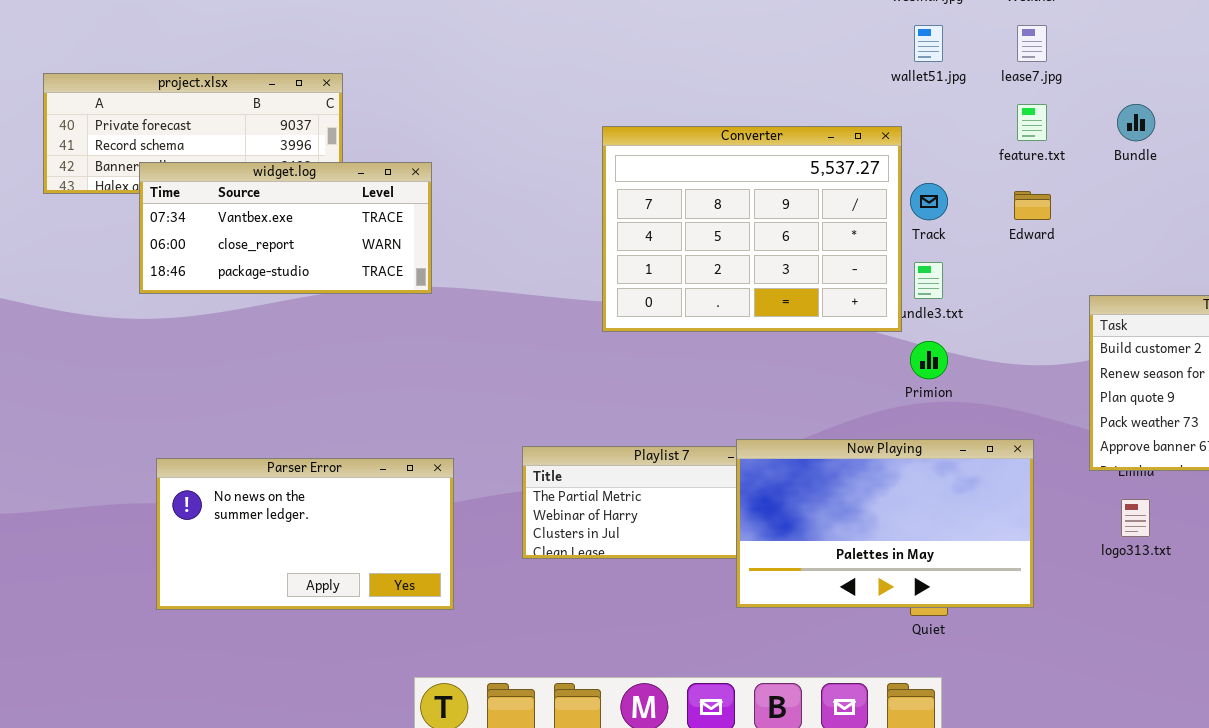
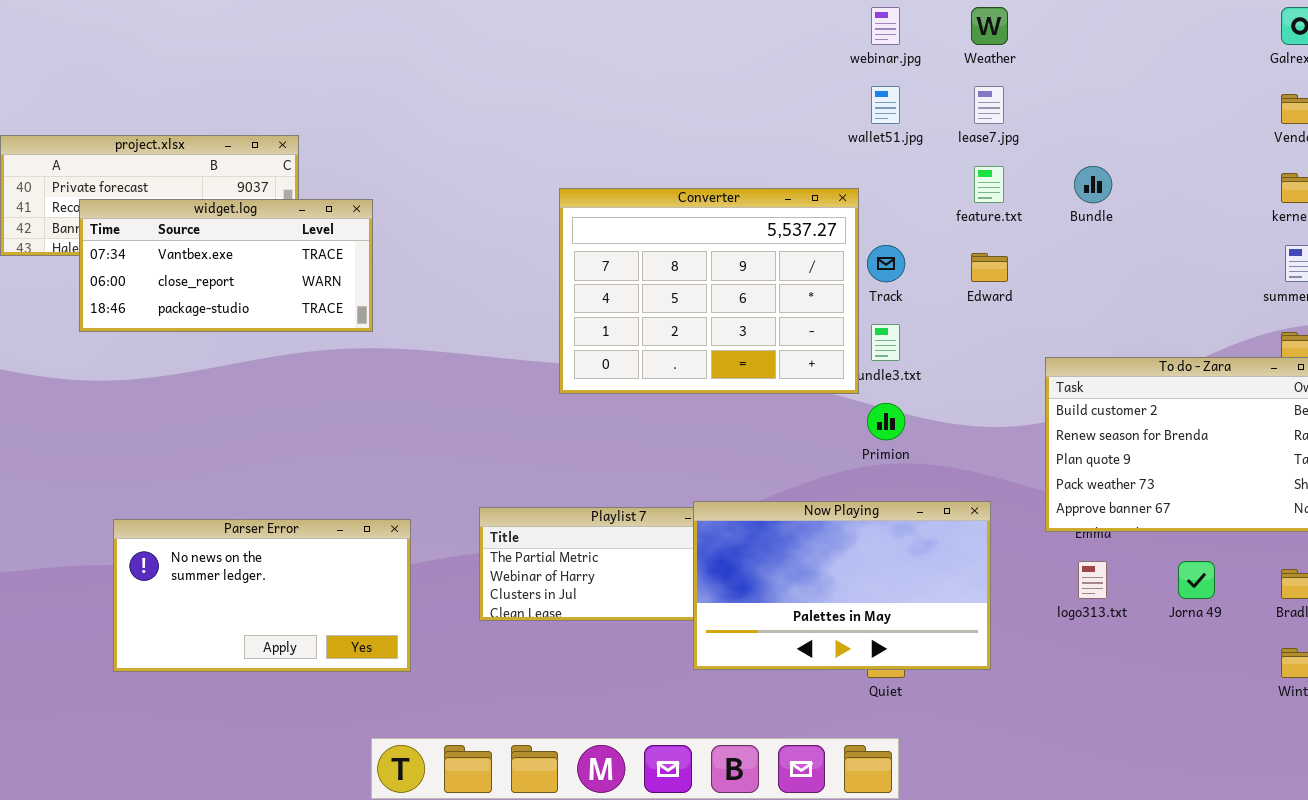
widget.log: [139,162,432,294] -> [79,199,373,332], moved

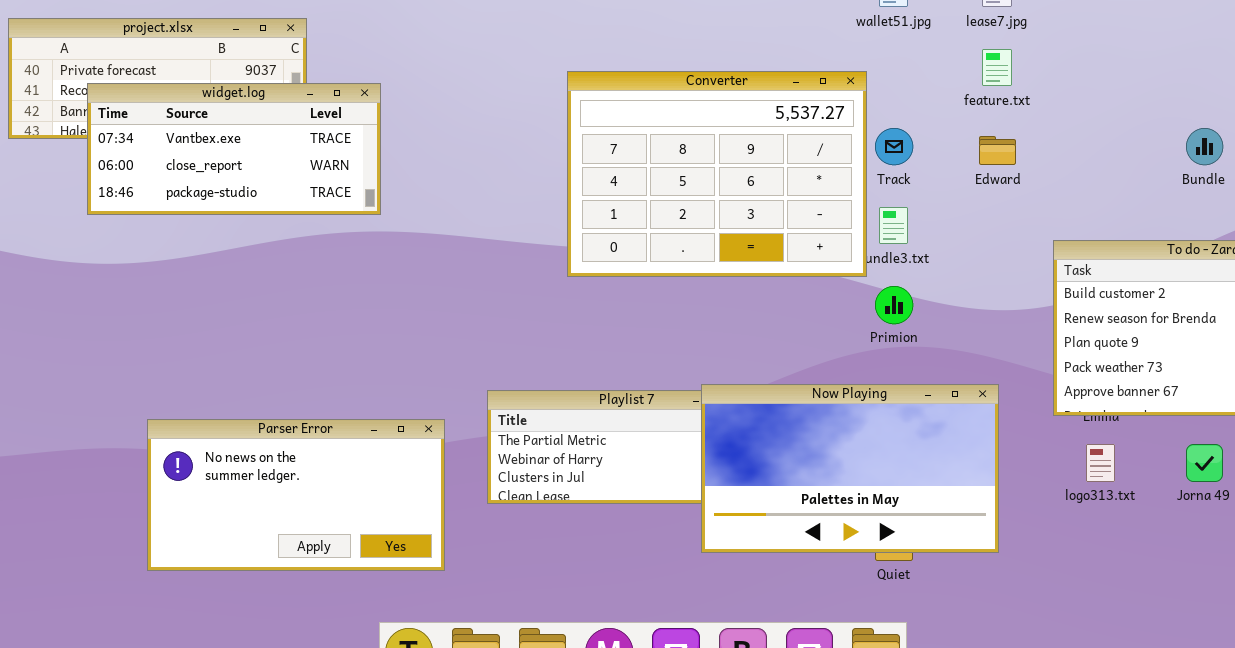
Bundle: [1074,166,1112,203] -> [1186,128,1223,165], moved
Parser Error: [113,519,411,672] -> [147,419,445,571], moved

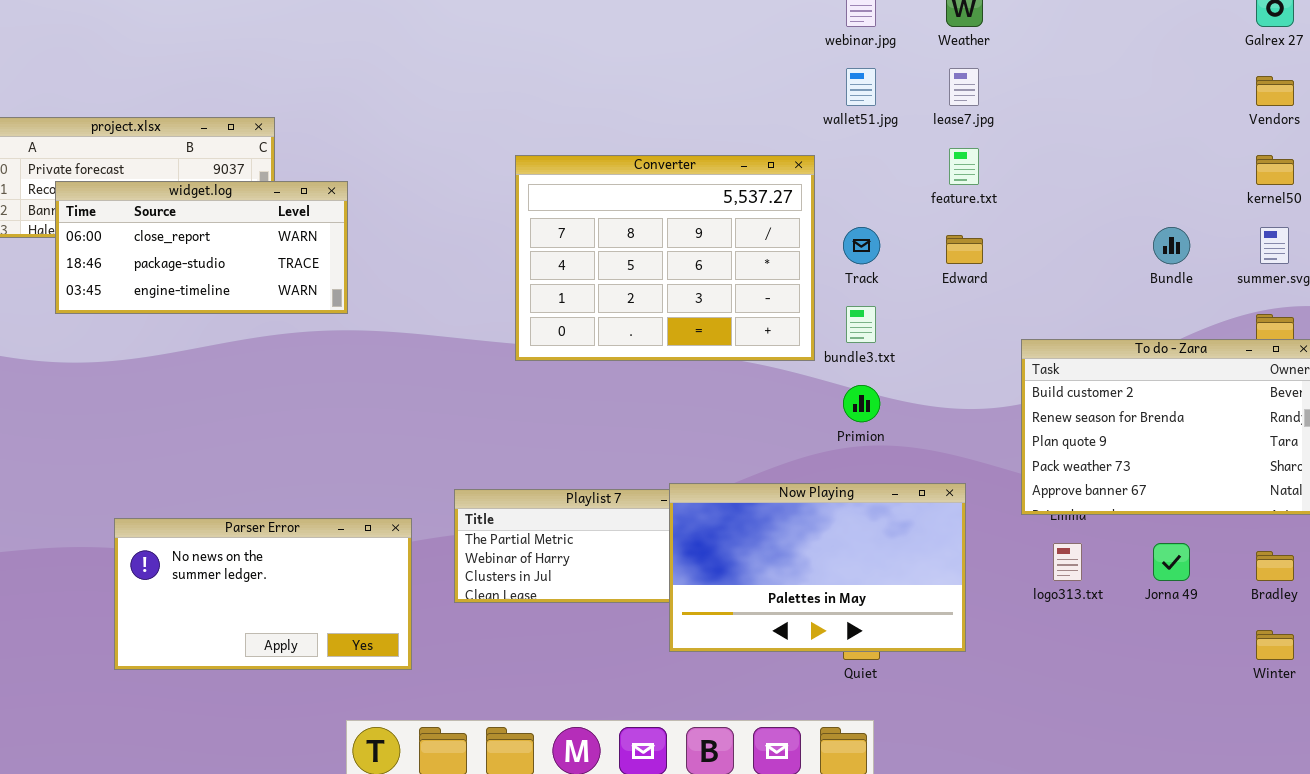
Converter: [567,71,867,277] -> [515,155,815,361], moved
widget.log: [87,83,381,215] -> [55,181,348,314], scrolled down 1 row

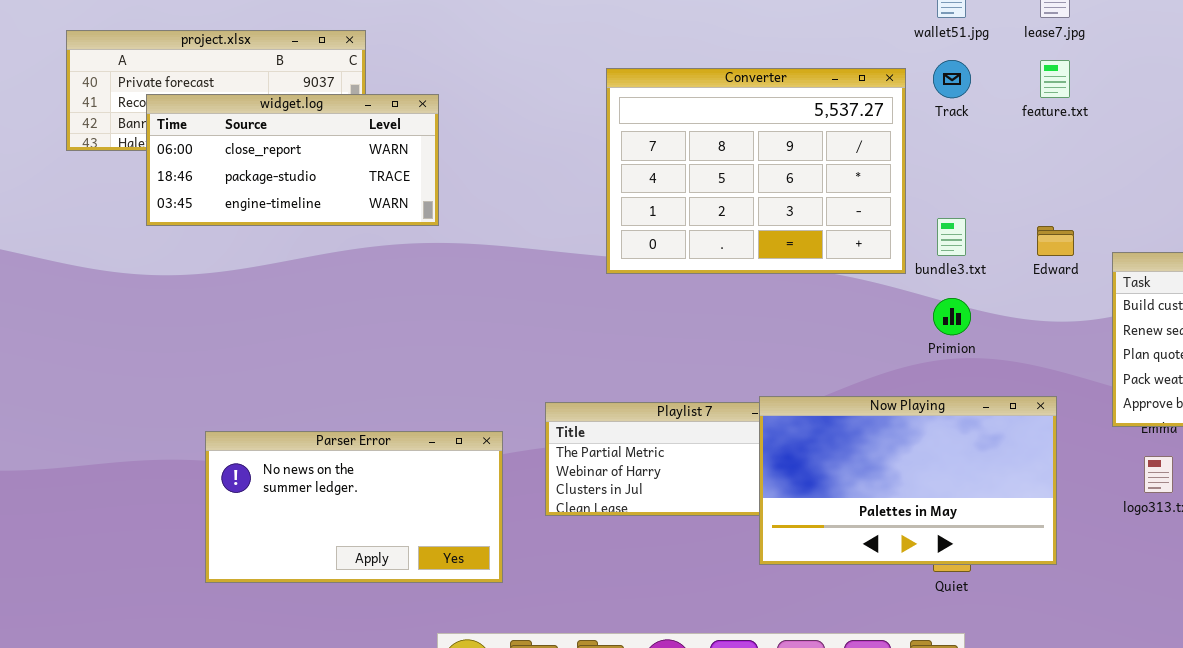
Track: [843,227,880,264] -> [933,60,971,98], moved
Edward: [946,235,983,264] -> [1037,226,1074,256], moved

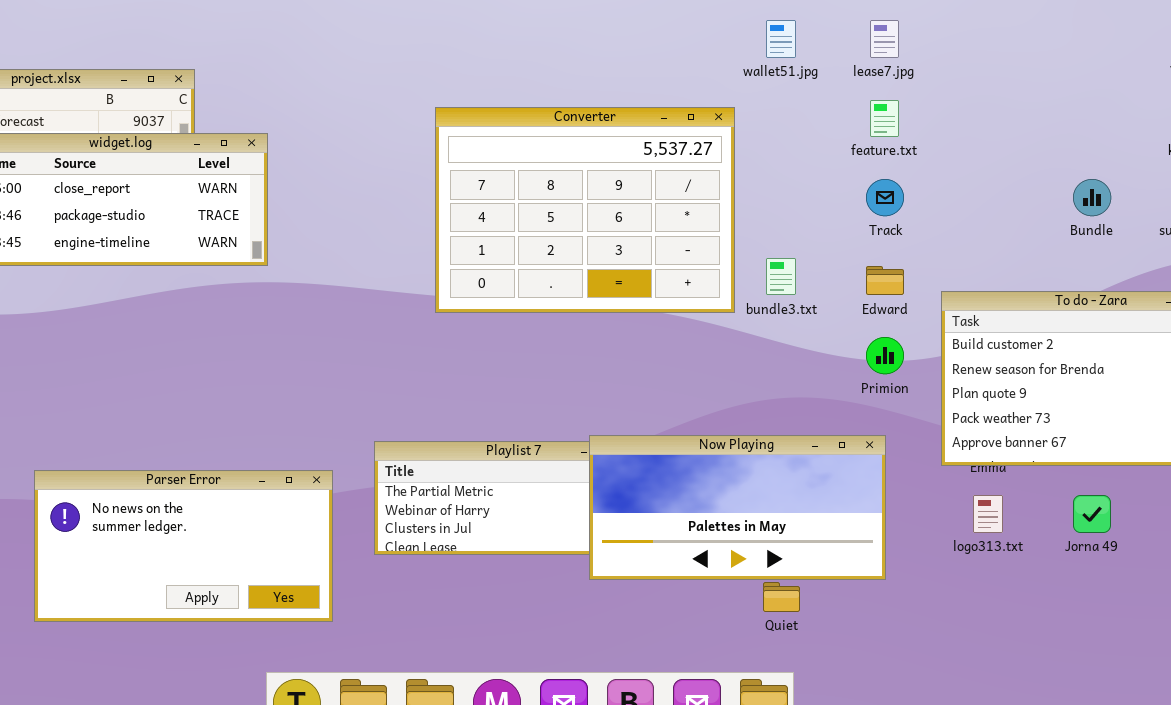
Track: [933,60,971,98] -> [866,179,904,216], moved
Primion: [933,298,971,335] -> [866,337,904,374], moved
Now Playing: [759,396,1057,565] -> [589,435,886,580], resized

